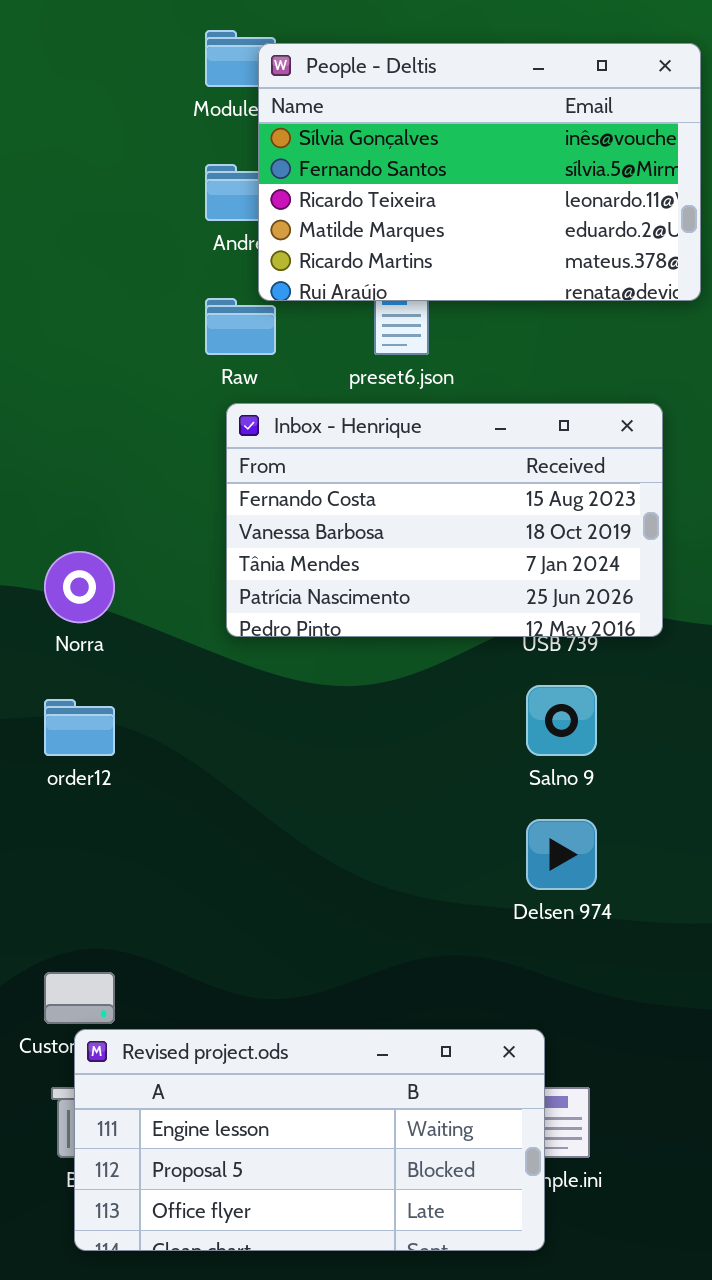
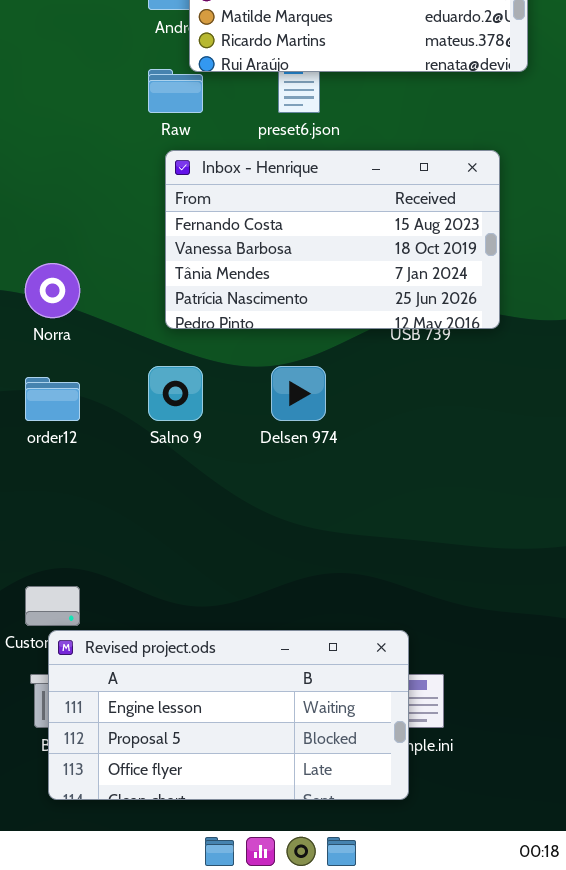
Salno 9: [526,685,597,756] -> [148,366,203,421], moved
Delsen 974: [526,819,597,890] -> [271,366,326,421], moved

